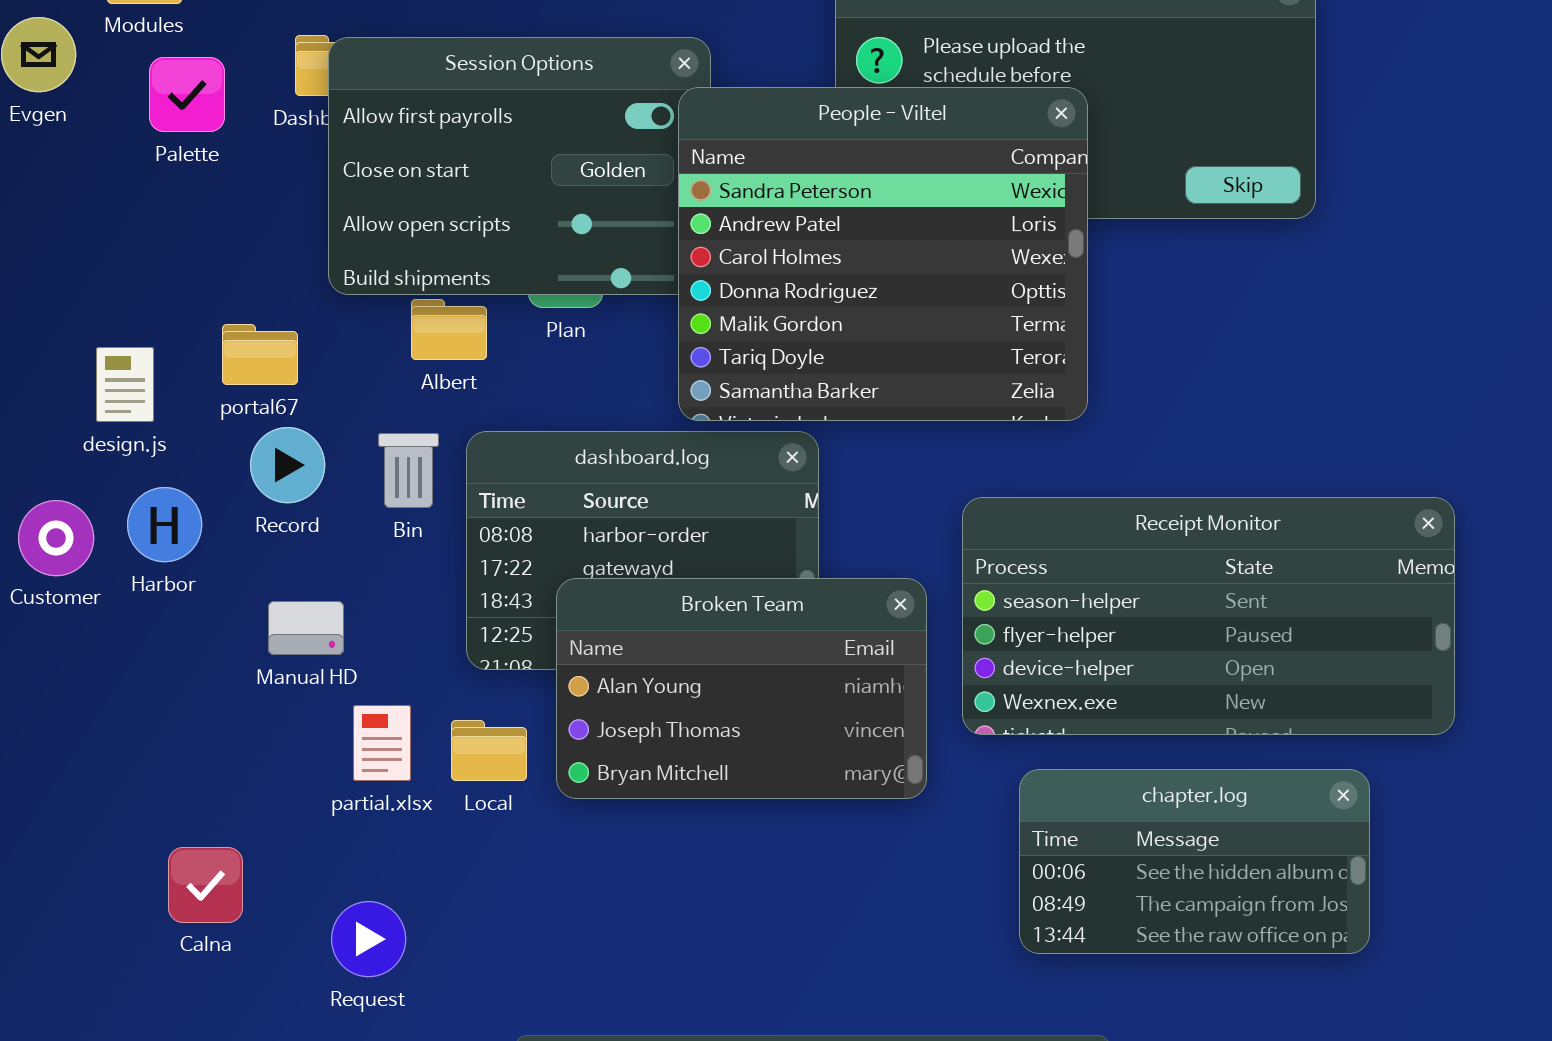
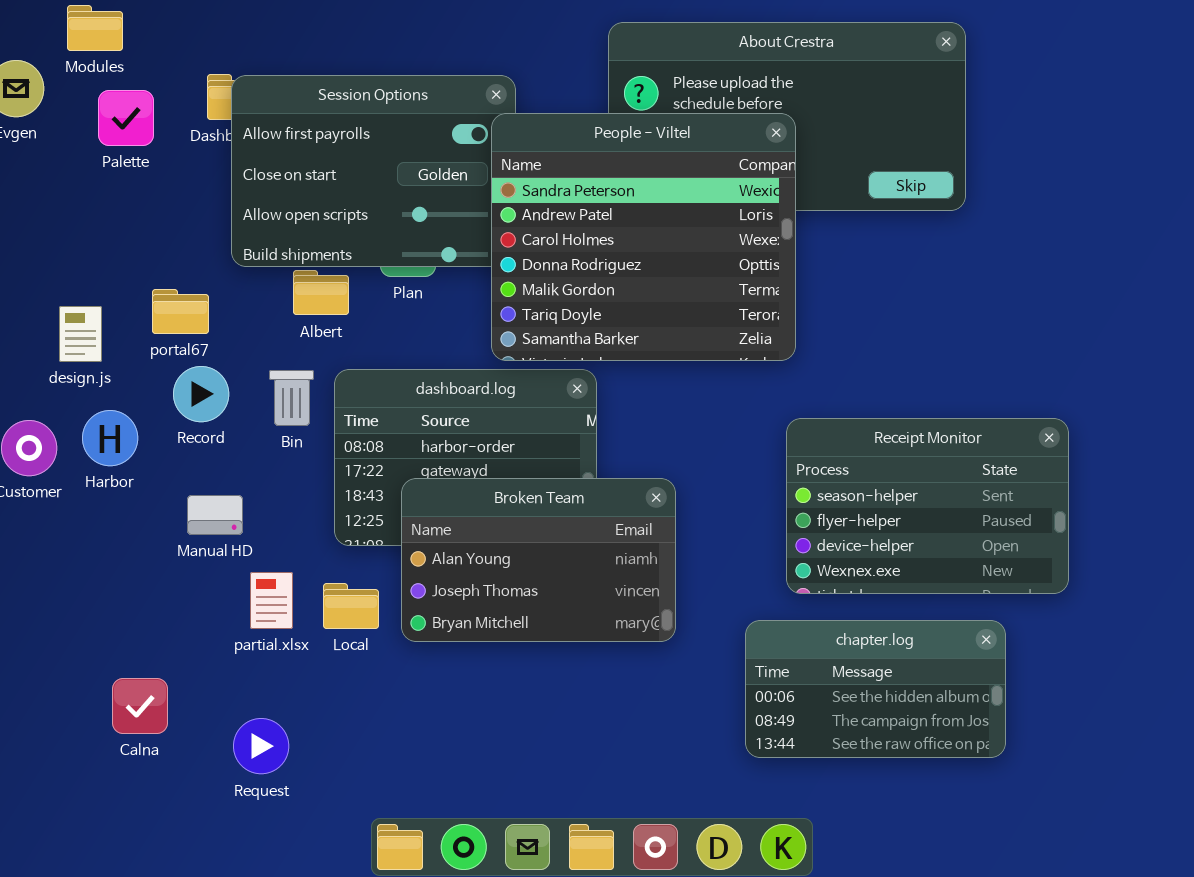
Receipt Monitor: [962,497,1455,735] -> [786,418,1069,594], resized

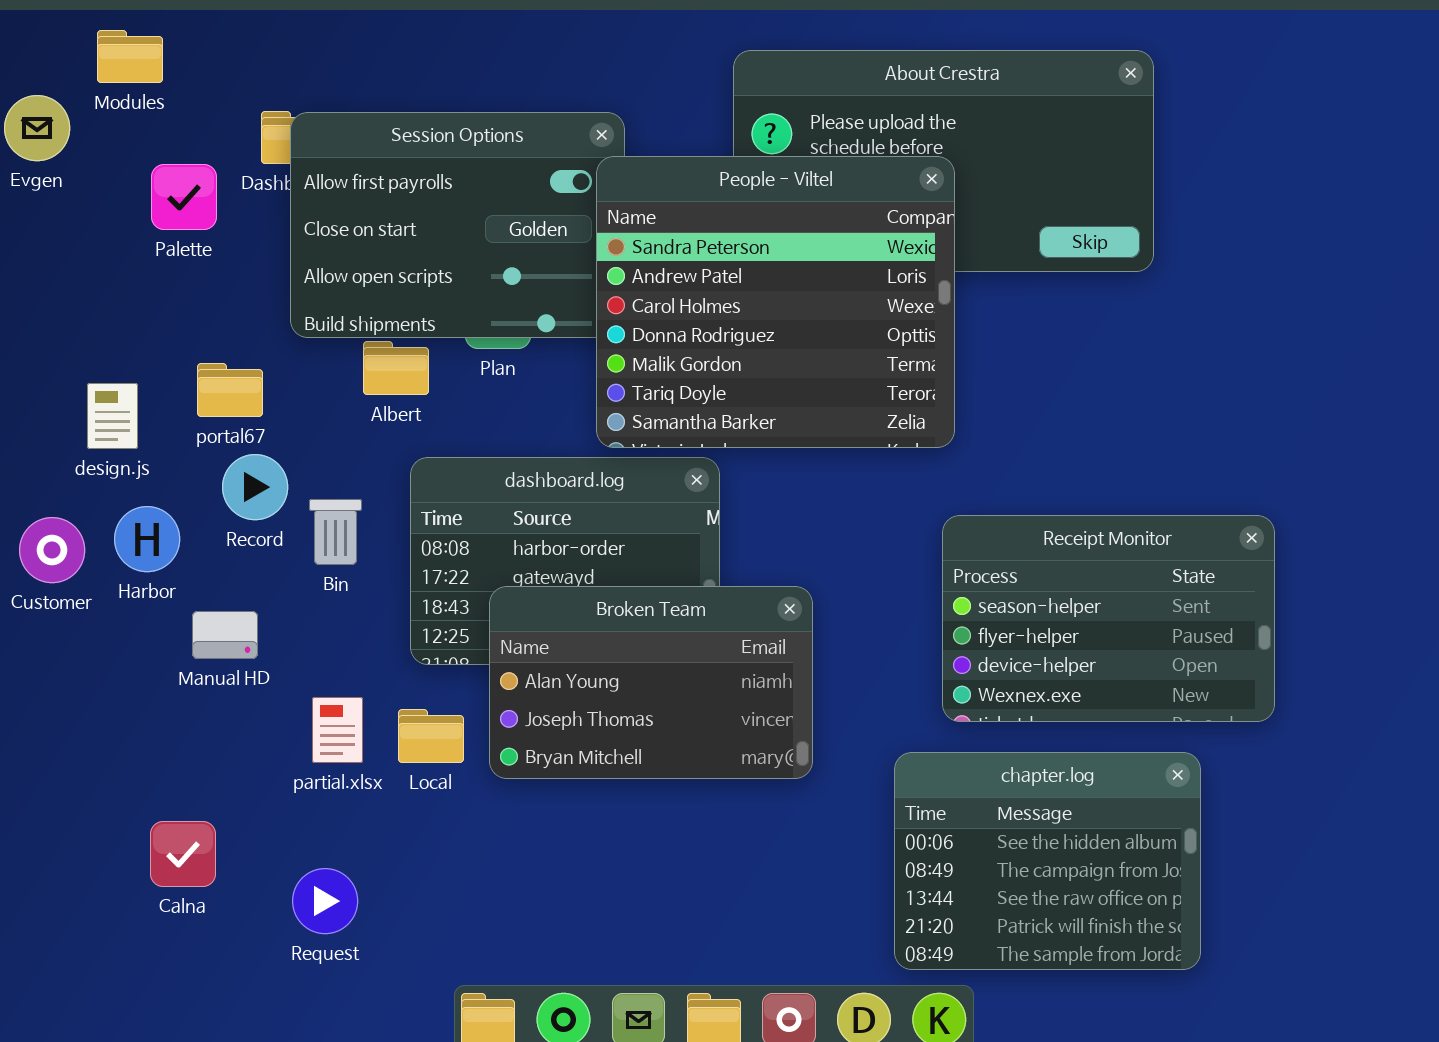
Palette: [98,90,154,146] -> [151,164,217,230], moved
Bin: [269,370,314,426] -> [309,499,362,565], moved
Manual HD: [187,495,243,535] -> [192,611,258,659], moved
chapter.log: [745,620,1006,758] -> [894,752,1201,970], resized

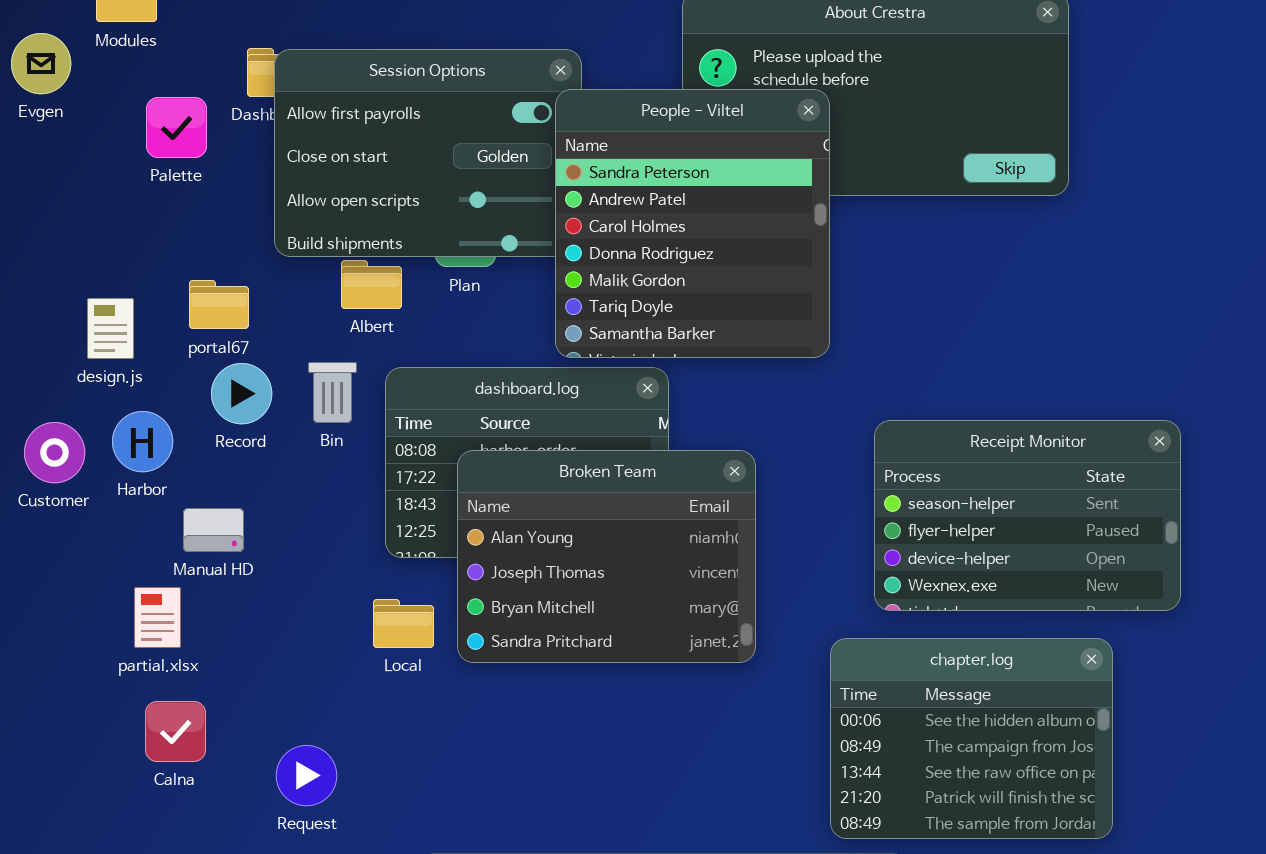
People - Viltel: [596,156,955,448] -> [555,89,830,358], resized
Bin: [309,499,362,565] -> [308,362,357,423], moved
Broken Team: [489,586,813,779] -> [457,450,756,663], resized
partial.xlsx: [312,697,363,763] -> [134,587,181,648], moved

